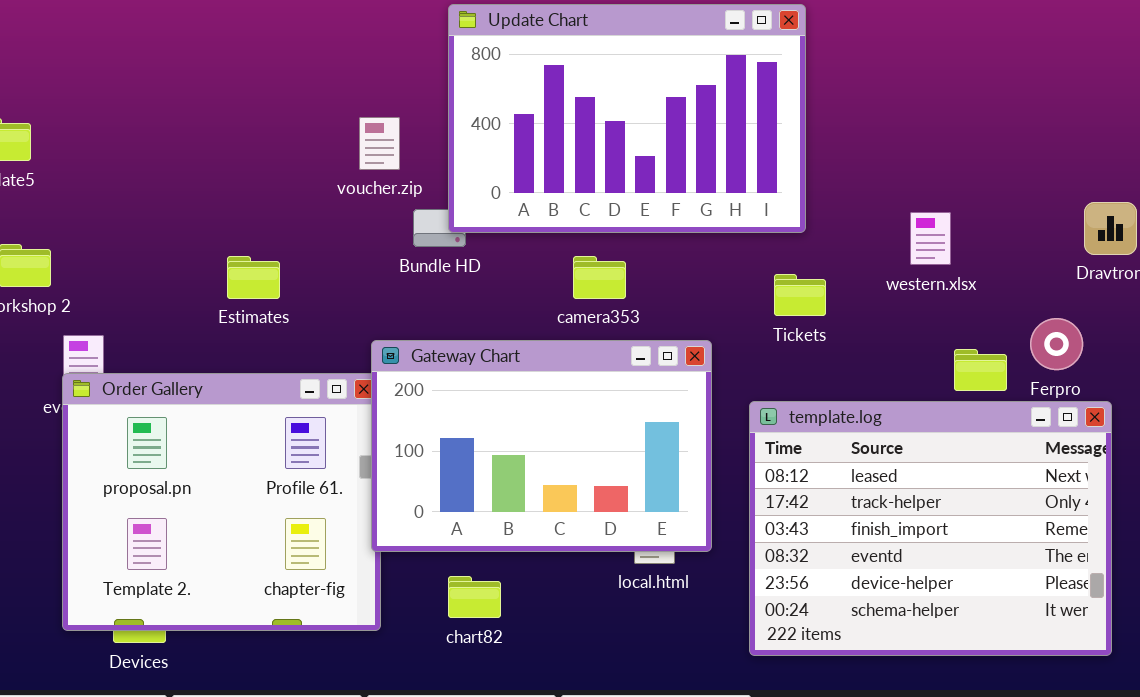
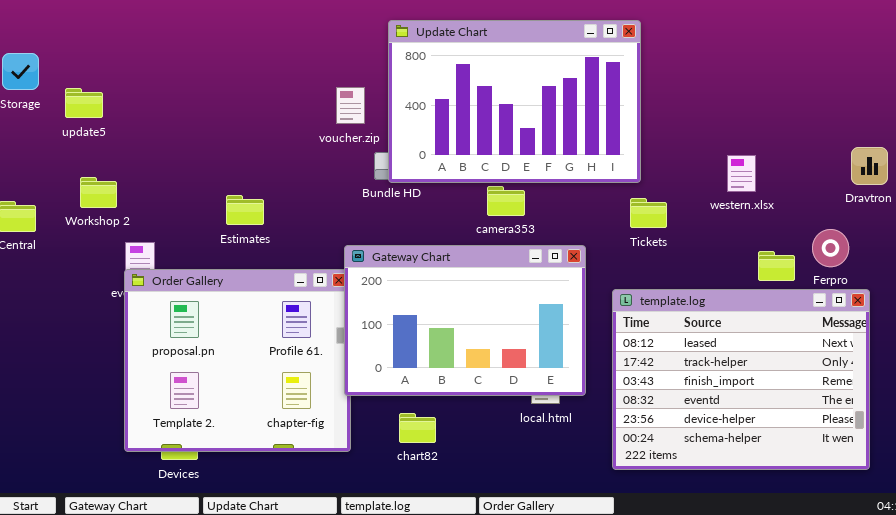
Update Chart: [448,4,806,233] -> [388,20,641,183], moved
Estimates: [227,256,280,299] -> [226,195,264,225], moved

